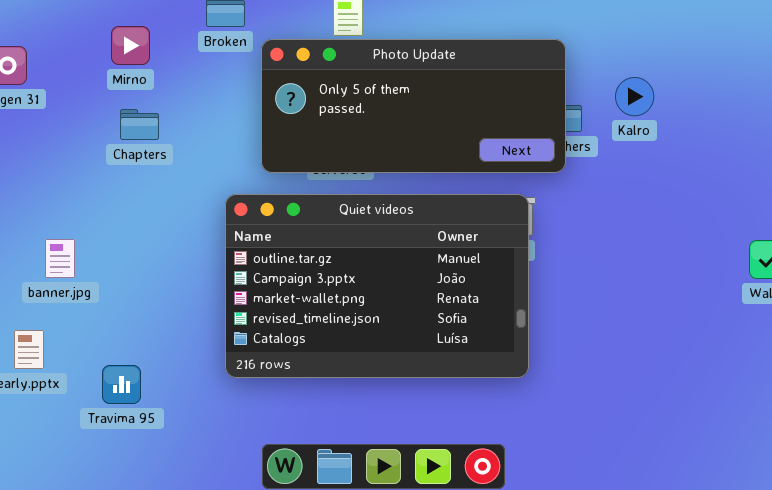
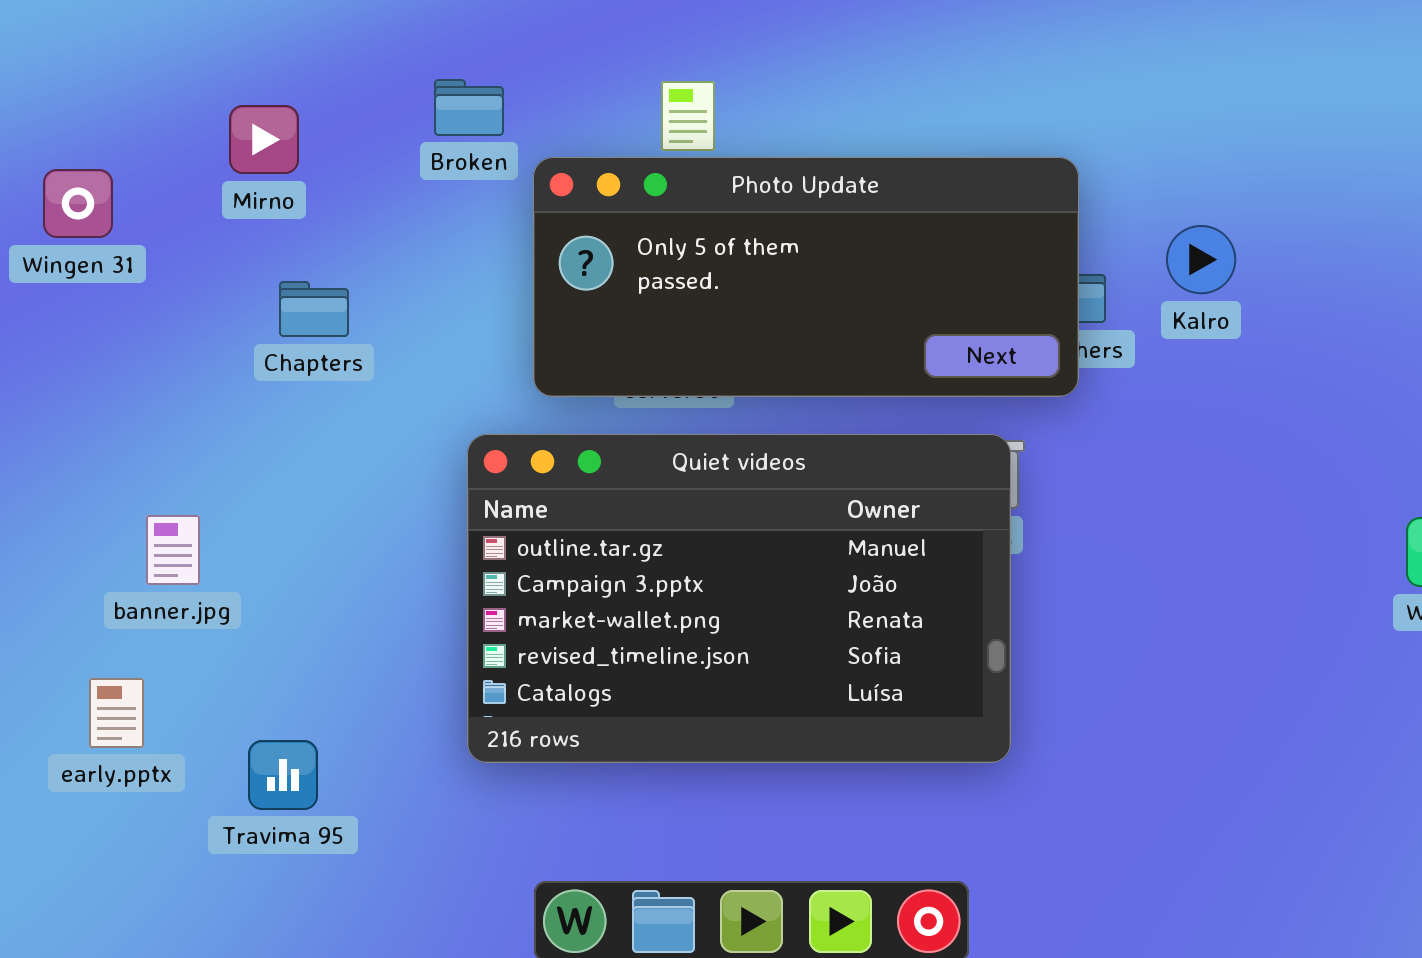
Mirno: [111,26,150,65] -> [229,105,299,174], moved

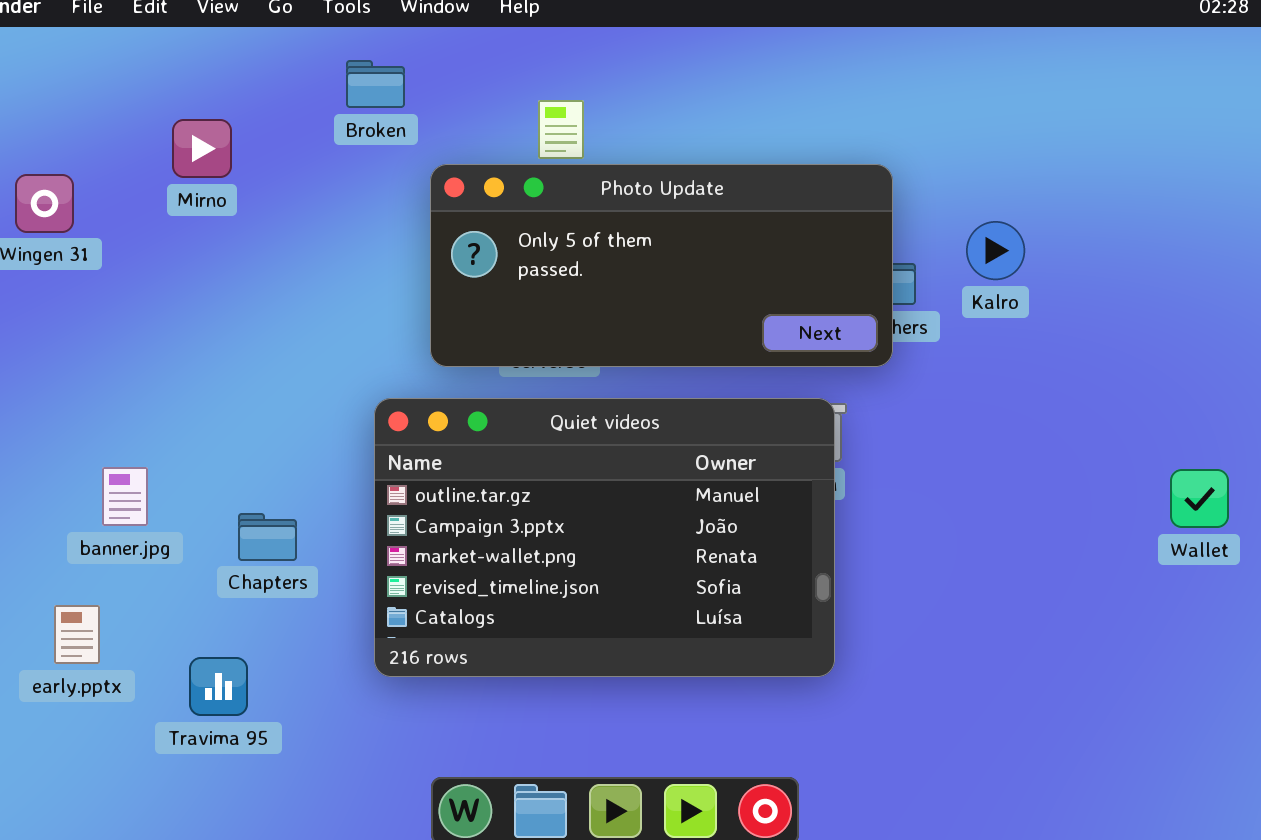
Broken: [434,79,504,136] -> [346,60,405,108], moved
Chapters: [279,281,349,337] -> [238,513,297,561], moved

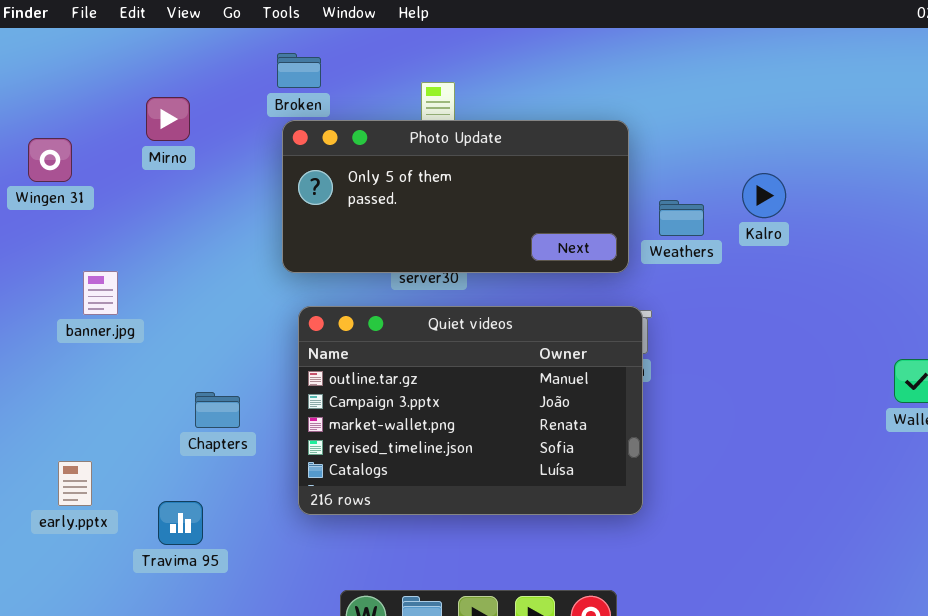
Photo Update: [430,164,893,367] -> [282,120,629,273], moved
banner.jpg: [102,467,148,526] -> [83,271,118,315], moved

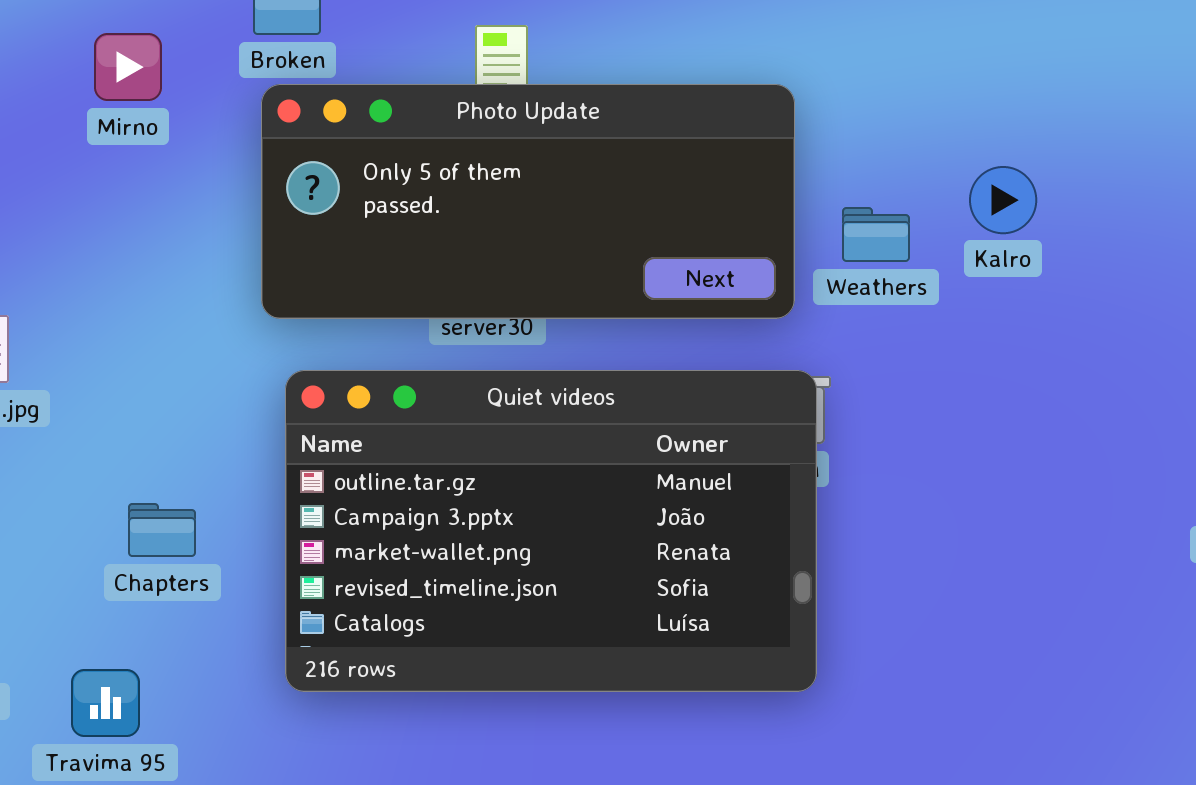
Mirno: [146,97,190,141] -> [94,33,162,101], moved

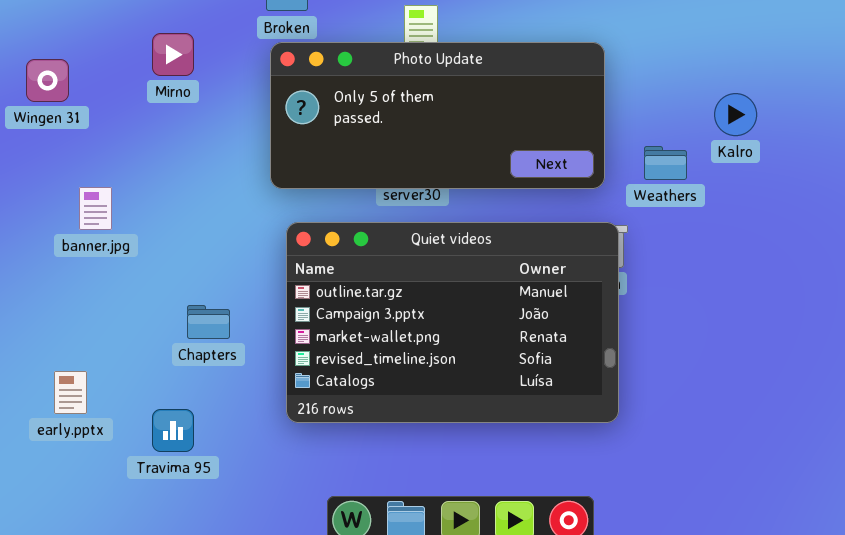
Mirno: [94,33,162,101] -> [152,33,194,76], moved
Weathers: [842,207,910,262] -> [644,146,687,180], moved

